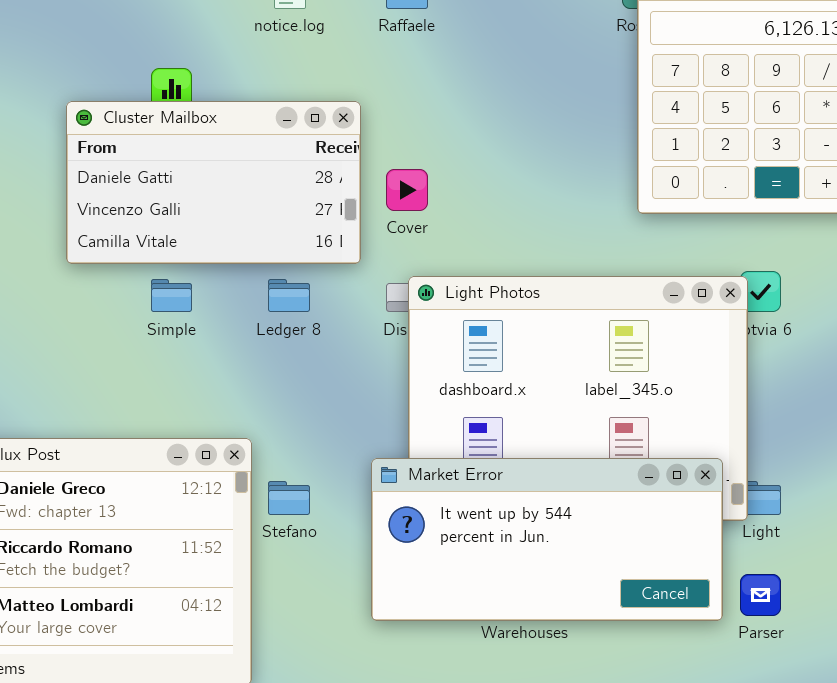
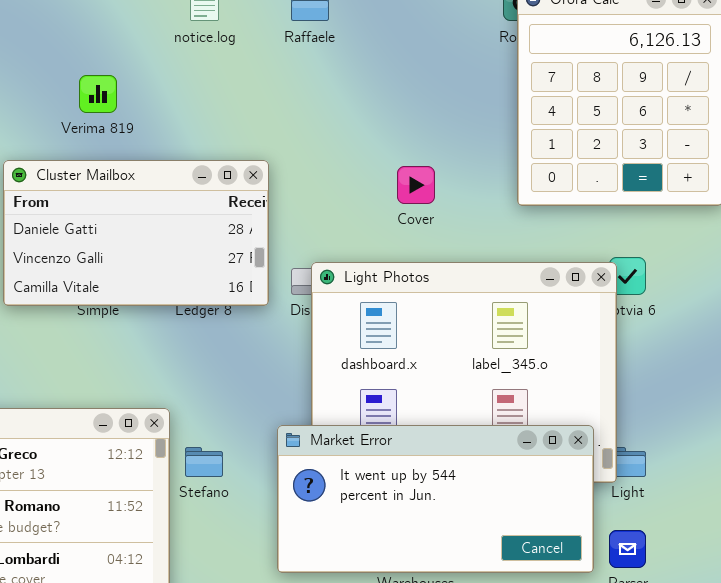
Cluster Mailbox: [66,101,361,264] -> [3,160,269,306], moved
Cover: [386,169,428,211] -> [397,166,435,204], moved

